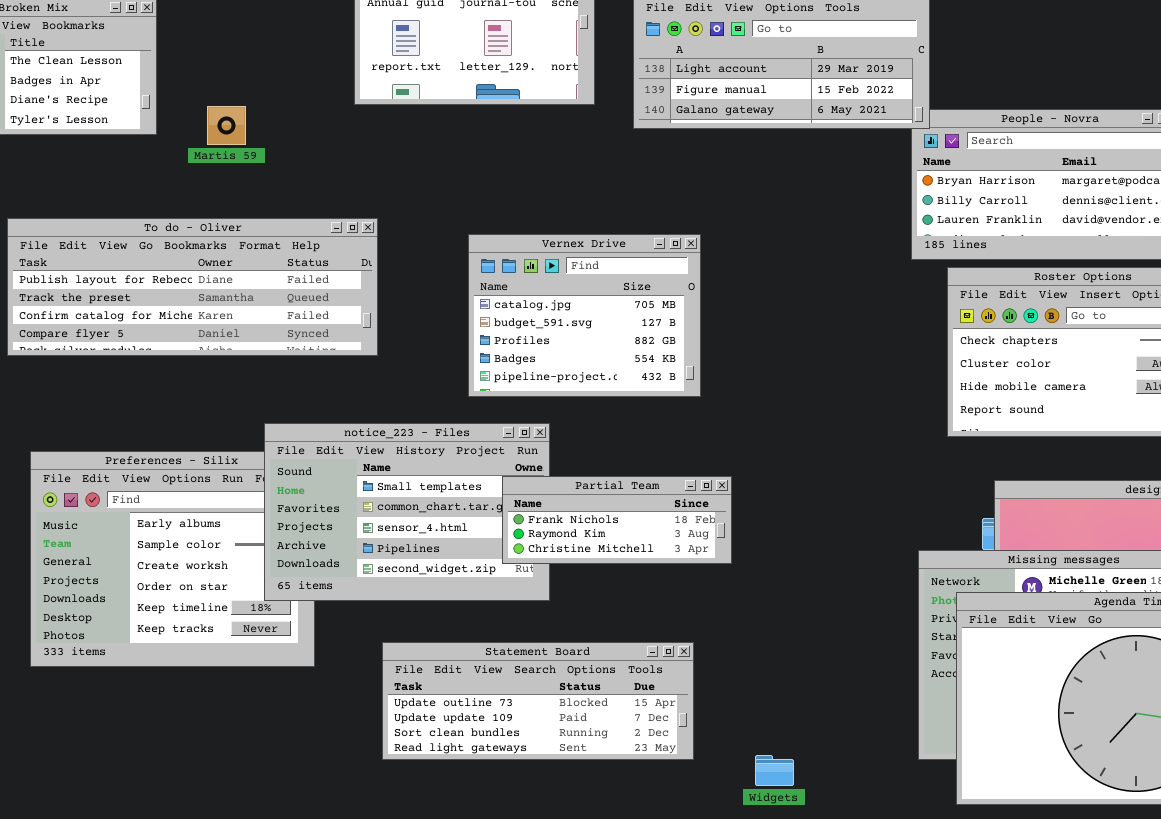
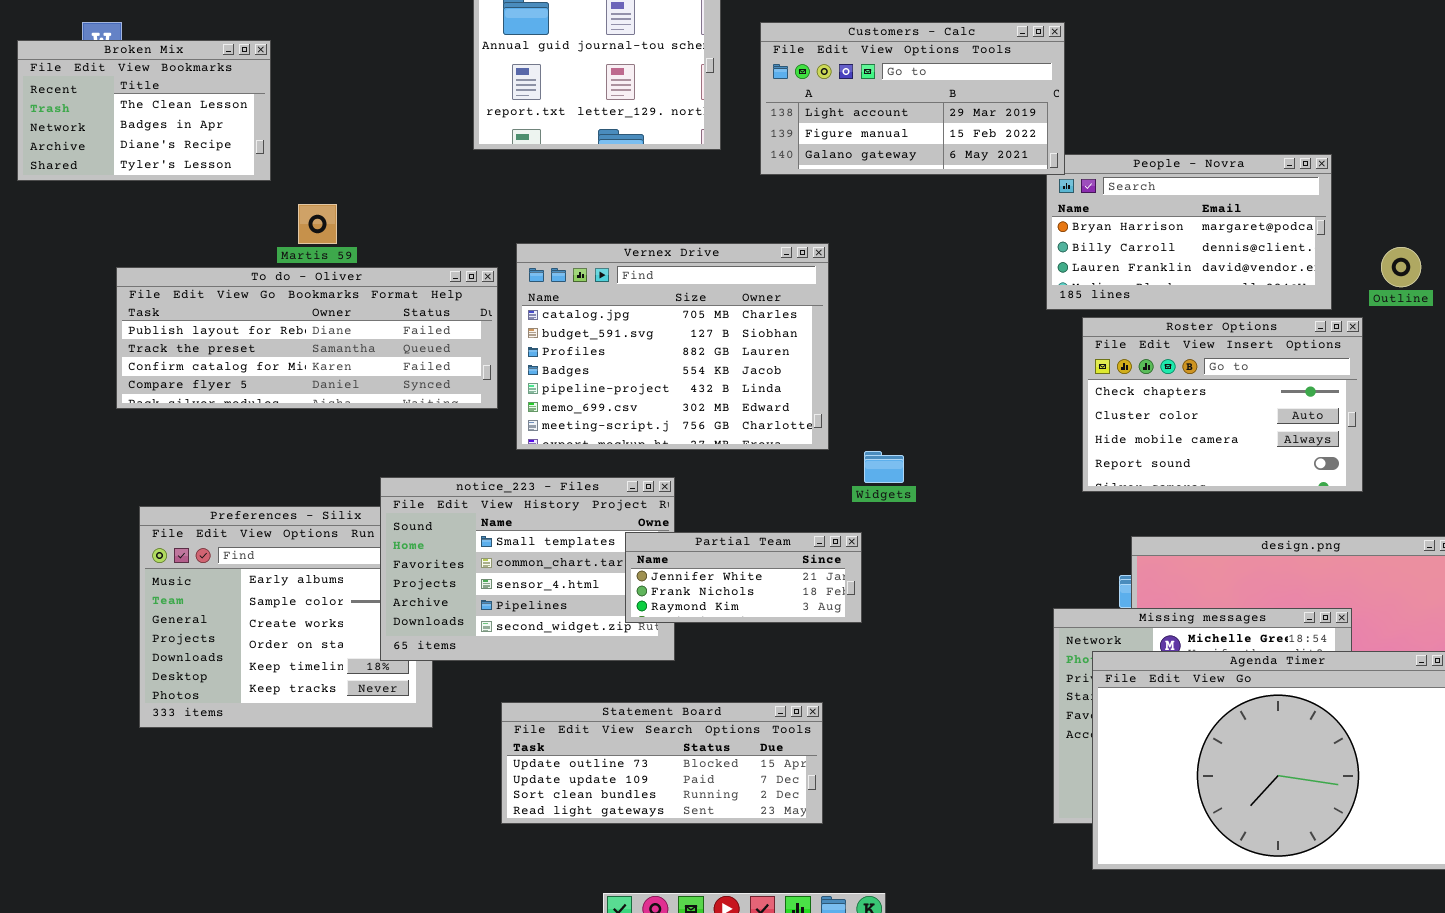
Martis 59: [207,106,246,145] -> [298,204,337,244], moved
Vernex Drive: [468,234,701,397] -> [516,243,829,450], resized
Partial Team: [502,476,732,564] -> [625,532,862,623], scrolled up 1 row
Widgets: [755,755,794,786] -> [864,451,904,483], moved

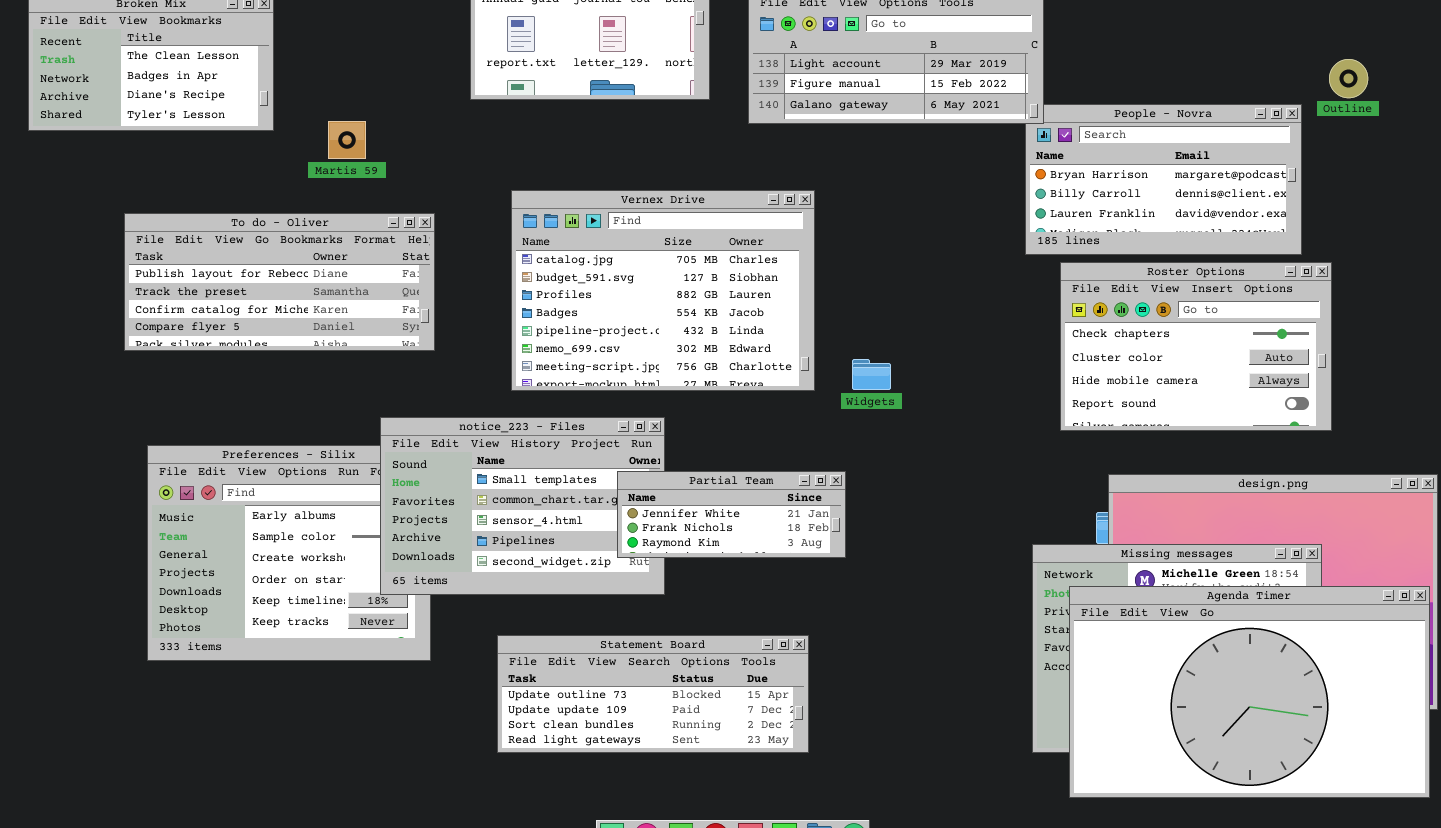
Martis 59: [298,204,337,244] -> [328,121,366,159], moved
Outline: [1381,247,1421,287] -> [1329,59,1368,98], moved
To do - Oliver: [116,267,498,409] -> [124,213,435,351], resized
Widgets: [864,451,904,483] -> [852,359,891,390], moved

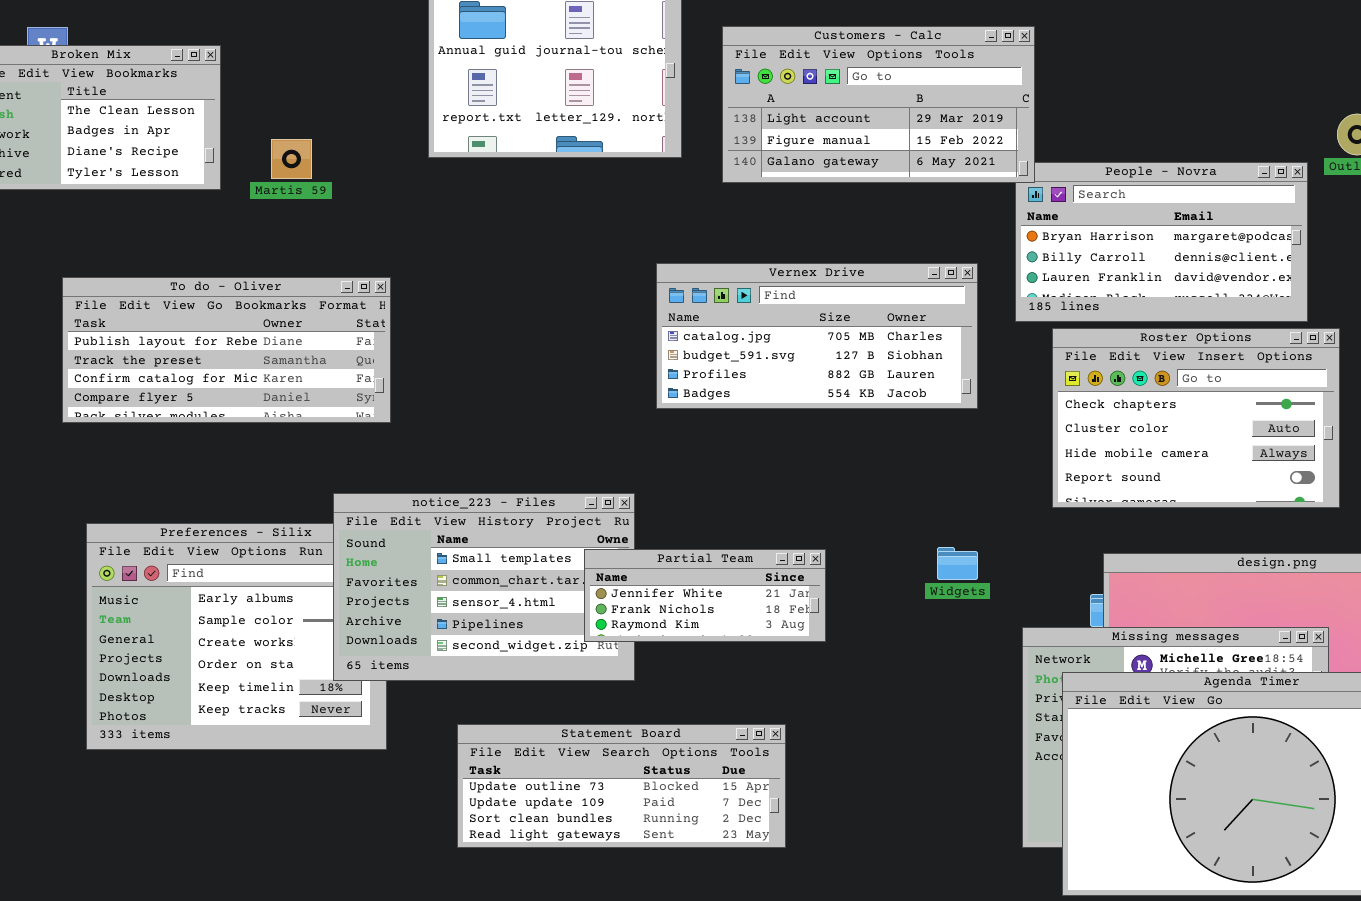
Martis 59: [328,121,366,159] -> [271,139,312,179], moved
Vernex Drive: [511,190,815,391] -> [656,263,978,409], moved, resized
Widgets: [852,359,891,390] -> [937,547,978,580], moved

